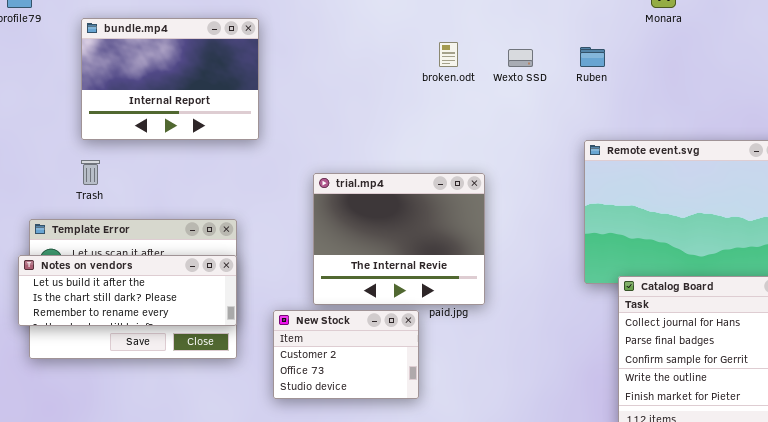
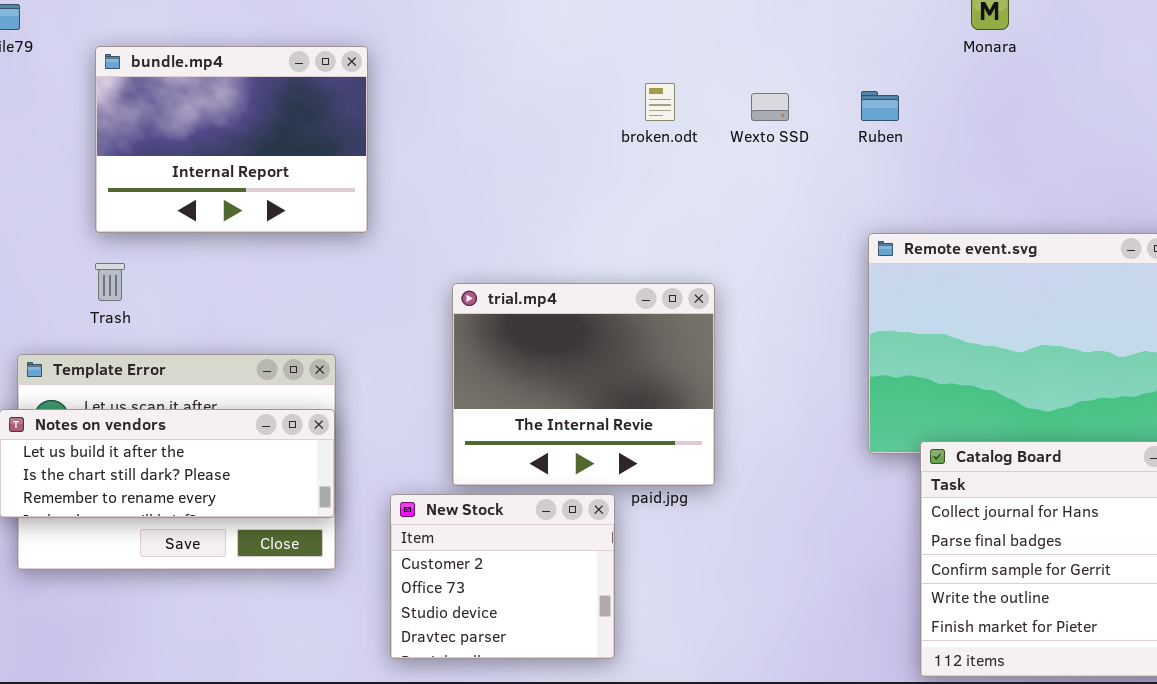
New Stock: [273,310,419,399] -> [390,494,615,659], resized

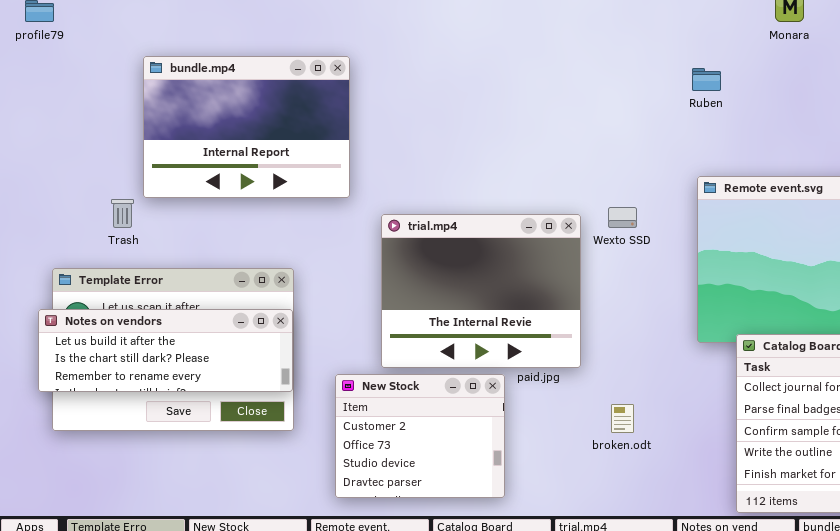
bundle.mp4: [95,46,368,233] -> [143,56,350,198], moved
broken.odt: [645,83,675,121] -> [611,404,634,433], moved
Wexto SSD: [751,93,789,121] -> [608,207,637,228], moved

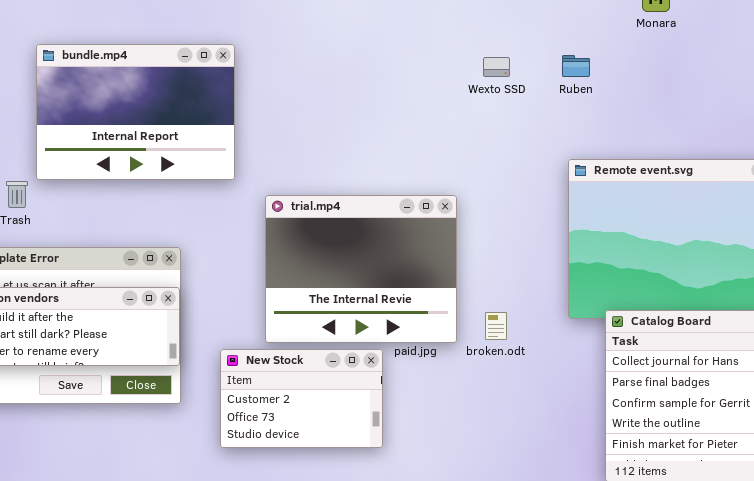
Wexto SSD: [608,207,637,228] -> [483,57,510,77], moved
New Stock: [335,374,505,498] -> [220,349,383,448], resized
broken.odt: [611,404,634,433] -> [485,312,507,340], moved

